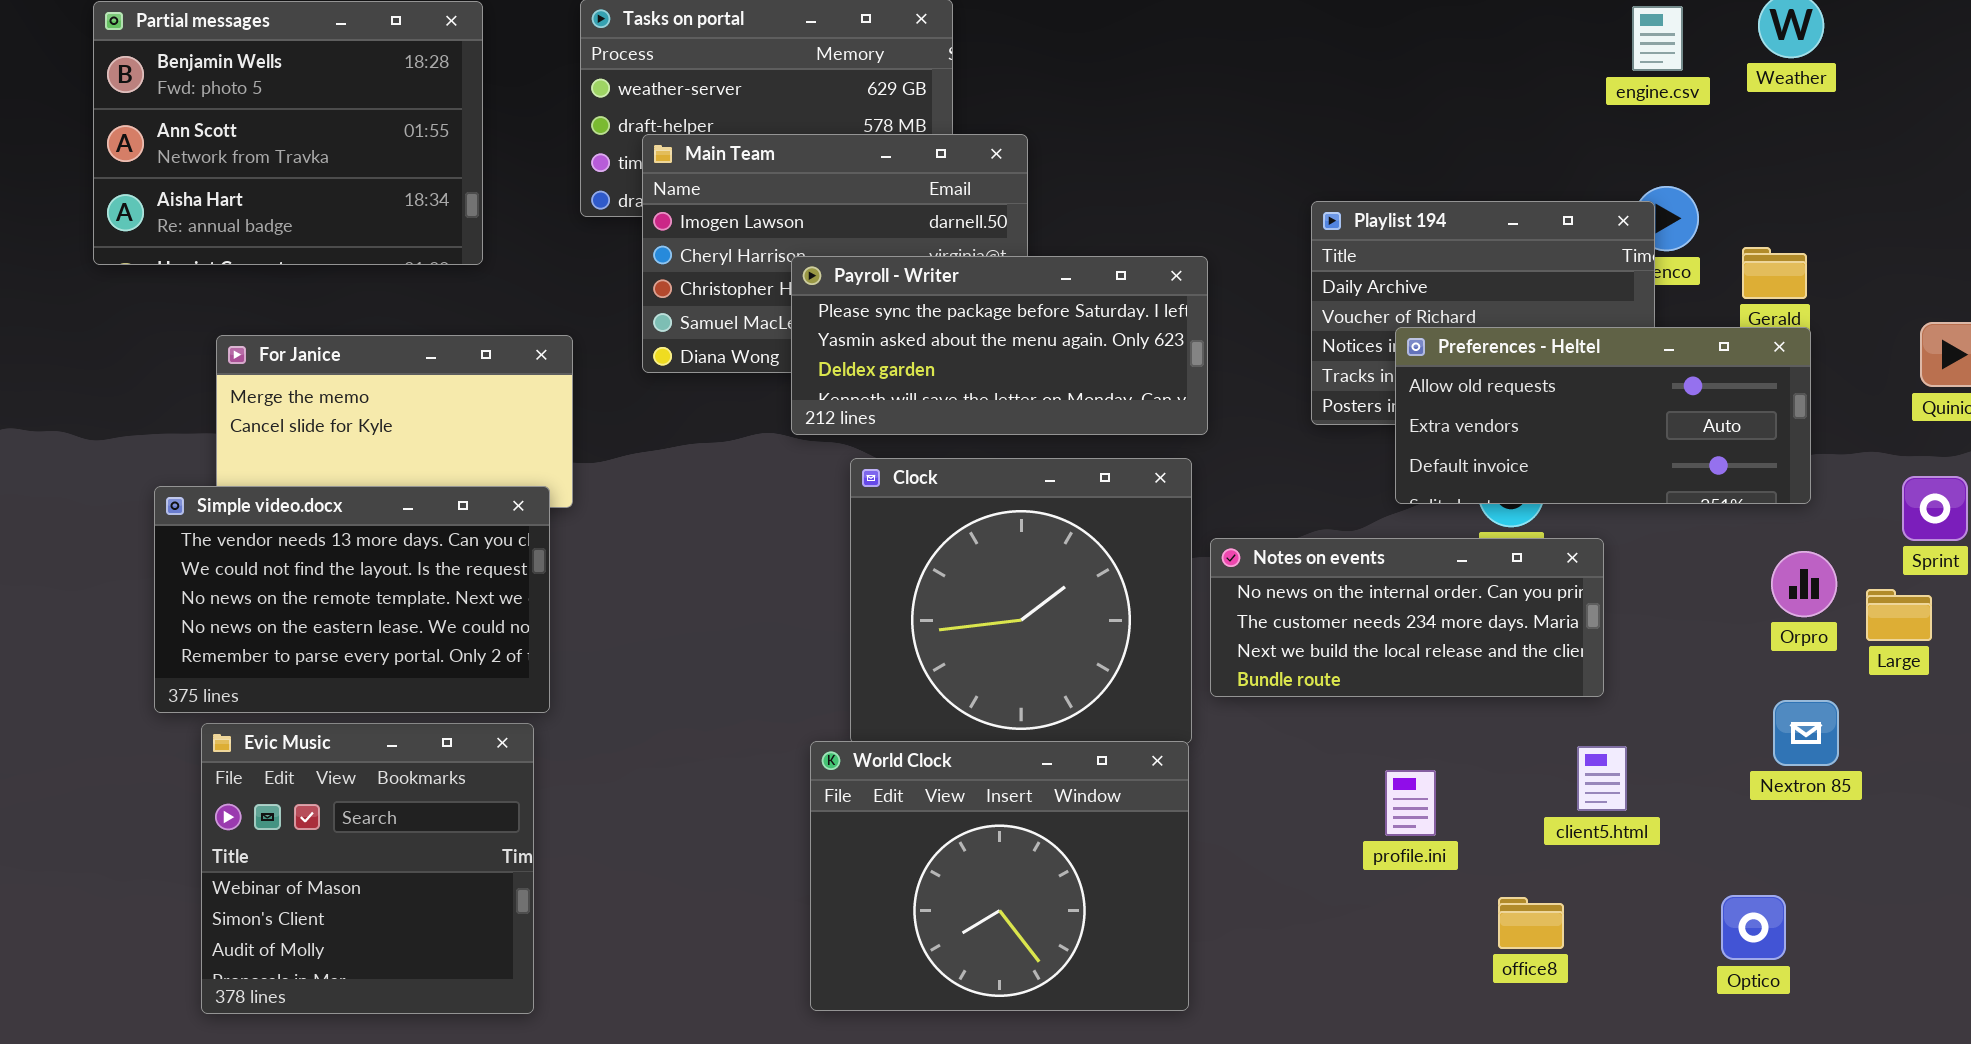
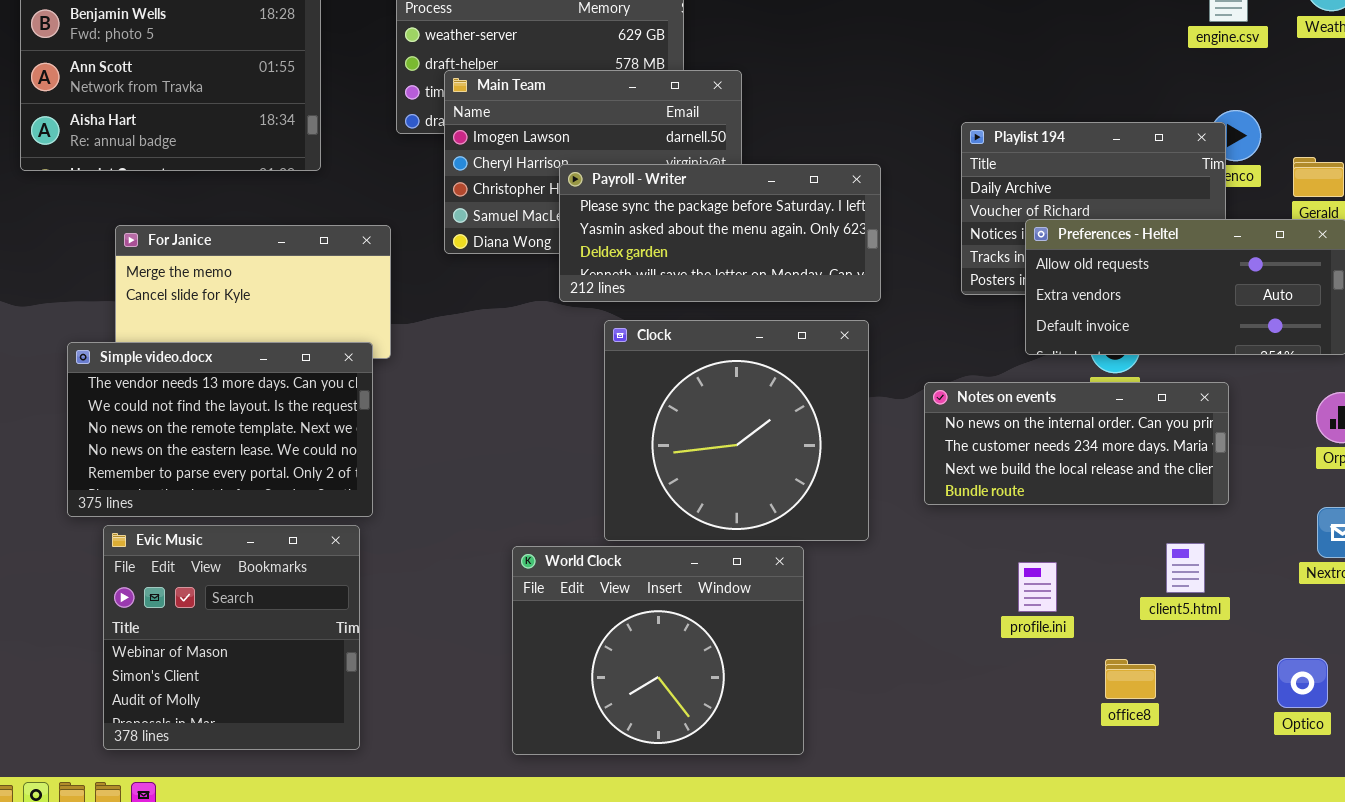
Notes on events: [1210,538,1604,697] -> [924,382,1229,505], moved
World Clock: [810,741,1189,1011] -> [512,546,804,755], moved

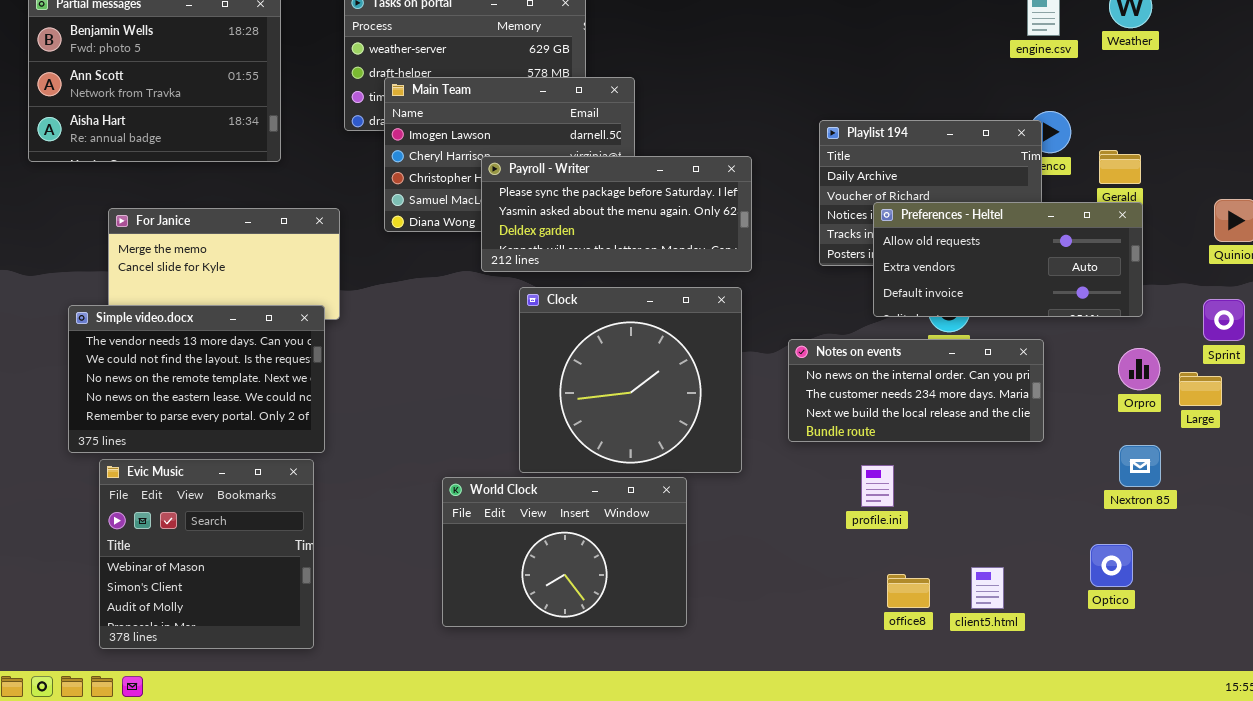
client5.html: [1166,543,1205,593] -> [971,567,1004,609], moved
World Clock: [512,546,804,755] -> [442,477,687,627], resized
profile.ini: [1018,562,1057,612] -> [861,465,894,507], moved
Optico: [1277,658,1328,708] -> [1090,544,1133,587], moved
office8: [1105,659,1156,699] -> [887,574,930,608], moved

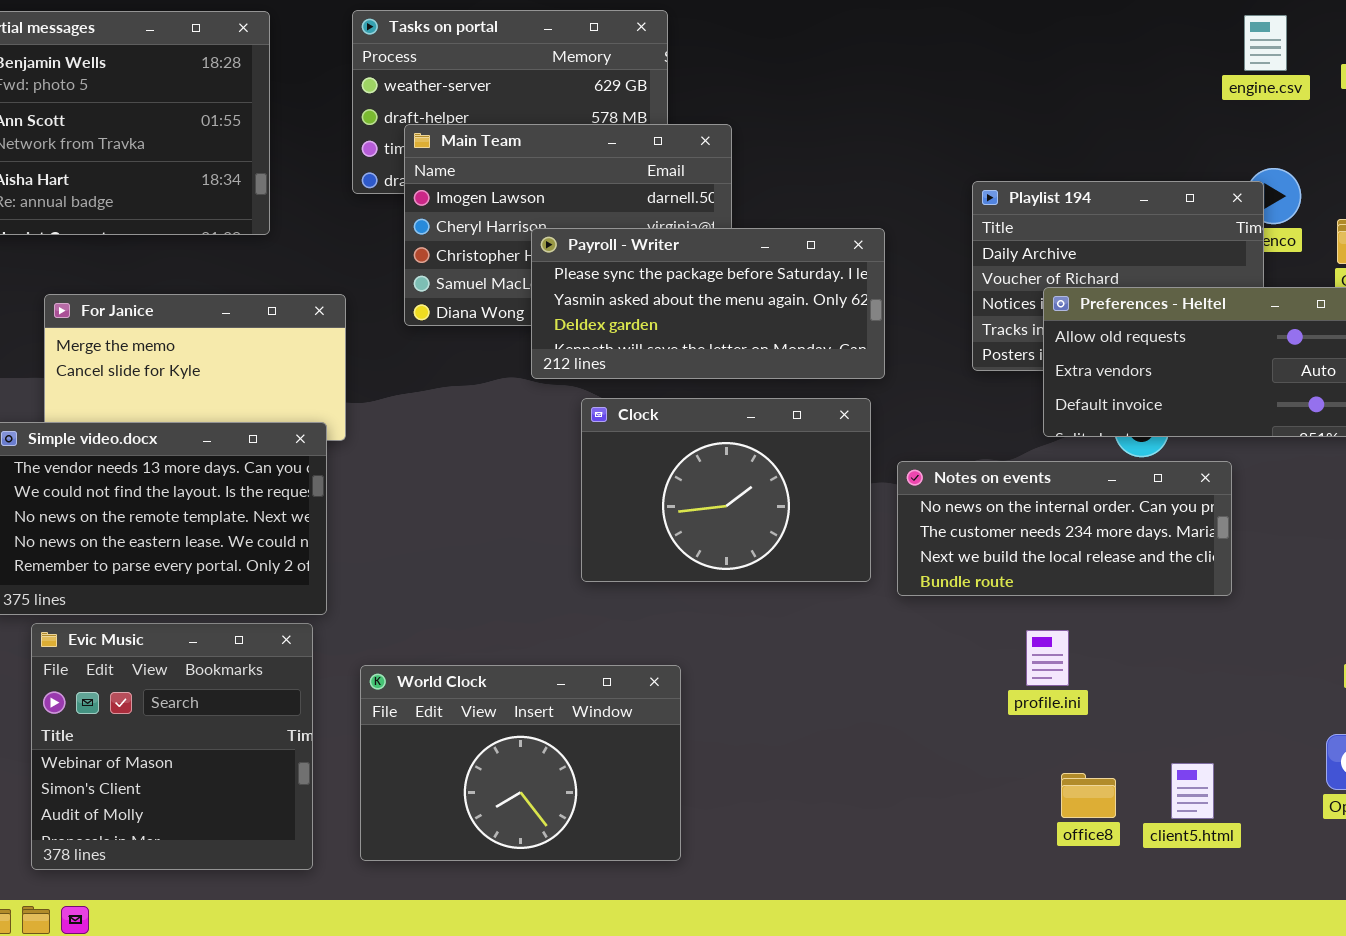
Clock: [519,287,742,473] -> [581,398,871,582], resized
Notes on events: [788,339,1044,442] -> [897,461,1232,596], moved
World Clock: [442,477,687,627] -> [360,665,681,861], moved

